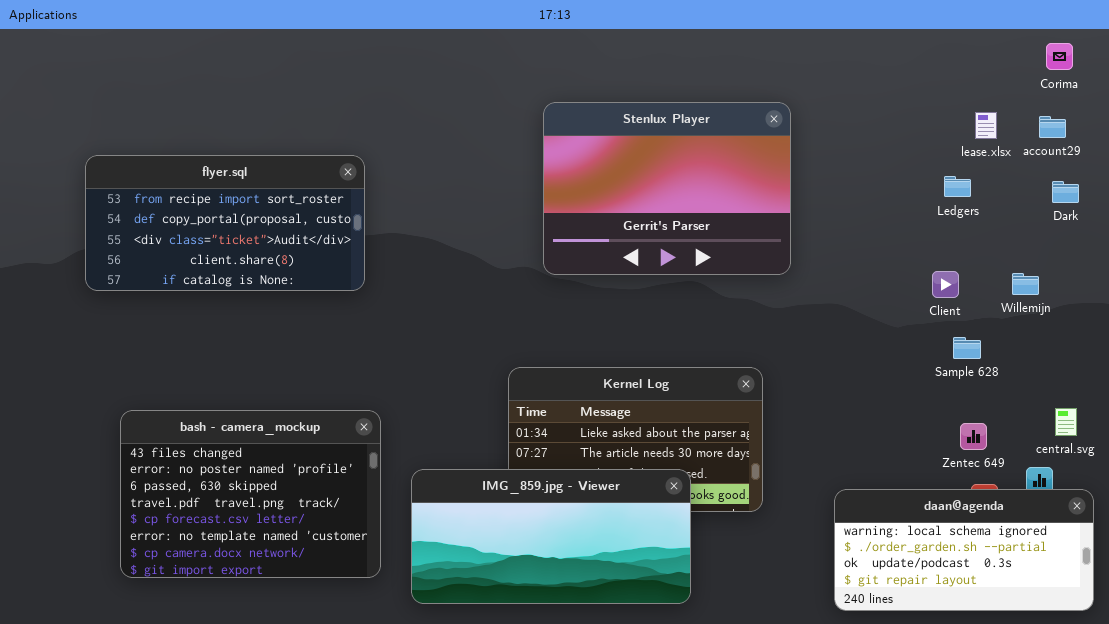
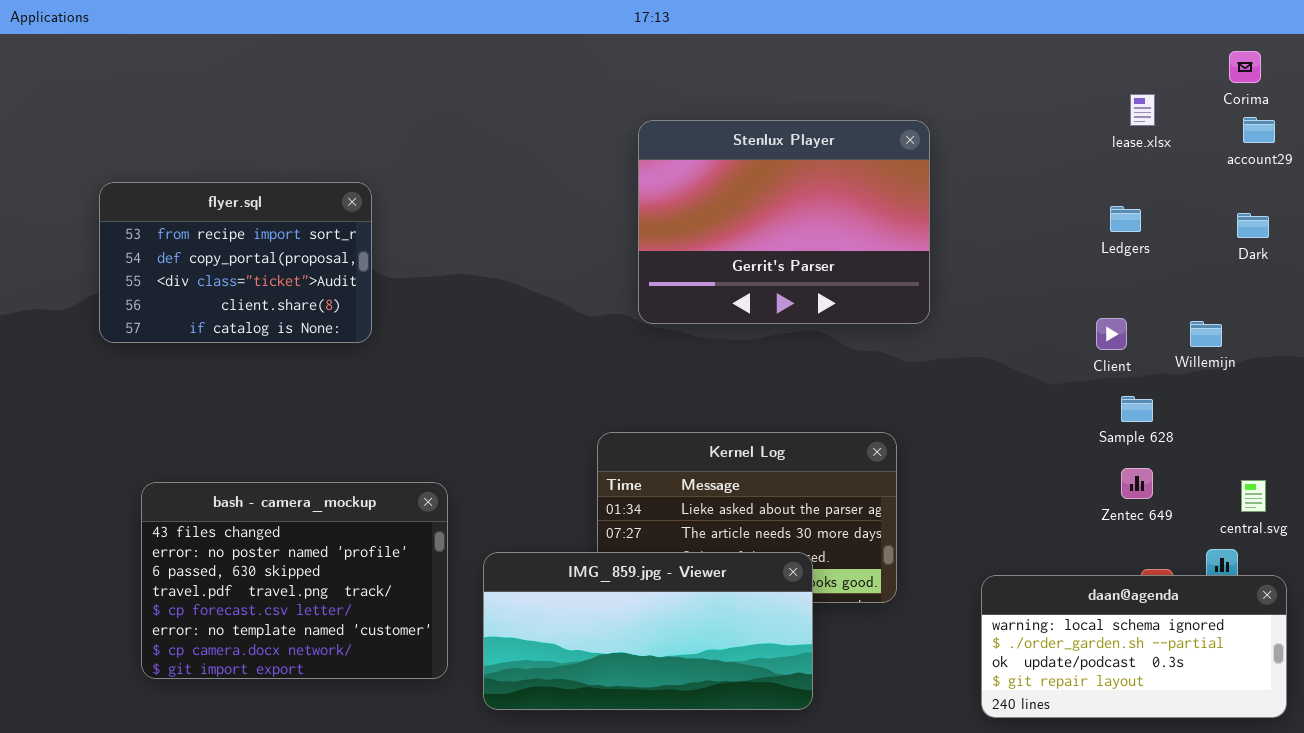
lease.xlsx: [975,112,997,139] -> [1130,94,1155,126], moved
account29: [1039,116,1066,138] -> [1243,117,1275,143], moved
flyer.sql: [85,155,365,291] -> [99,182,372,343], resized
Zentec 649: [960,423,987,450] -> [1121,468,1153,499], moved

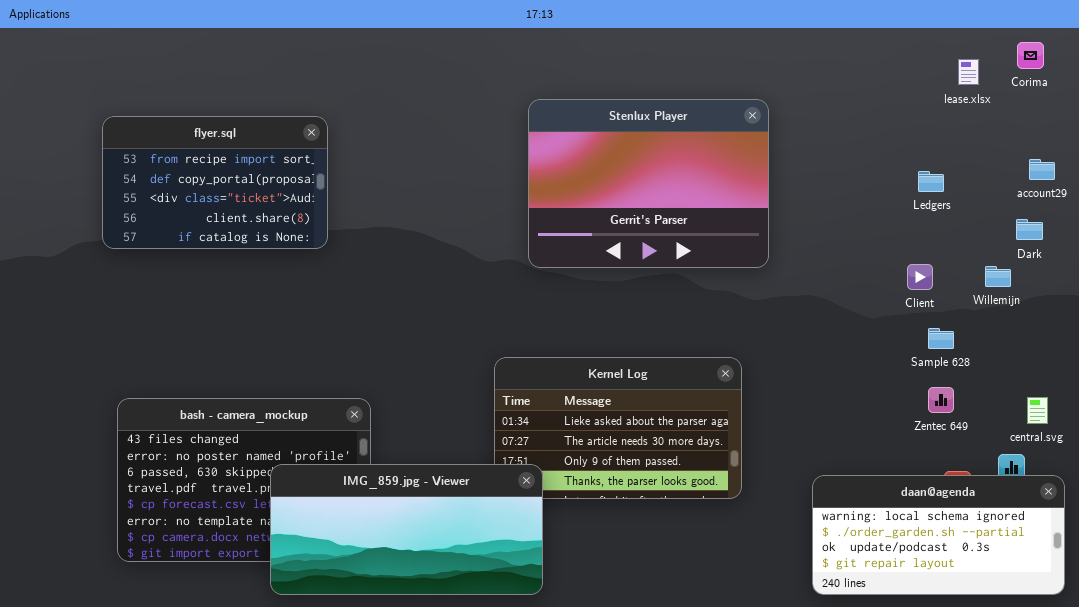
lease.xlsx: [1130,94,1155,126] -> [958,59,979,85], moved
account29: [1243,117,1275,143] -> [1029,159,1055,180], moved
flyer.sql: [99,182,372,343] -> [102,116,328,249], moved
Dark: [1237,213,1269,238] -> [1016,219,1043,240], moved
IMG_859.jpg - Viewer: [483,552,813,710] -> [270,464,543,595], moved

